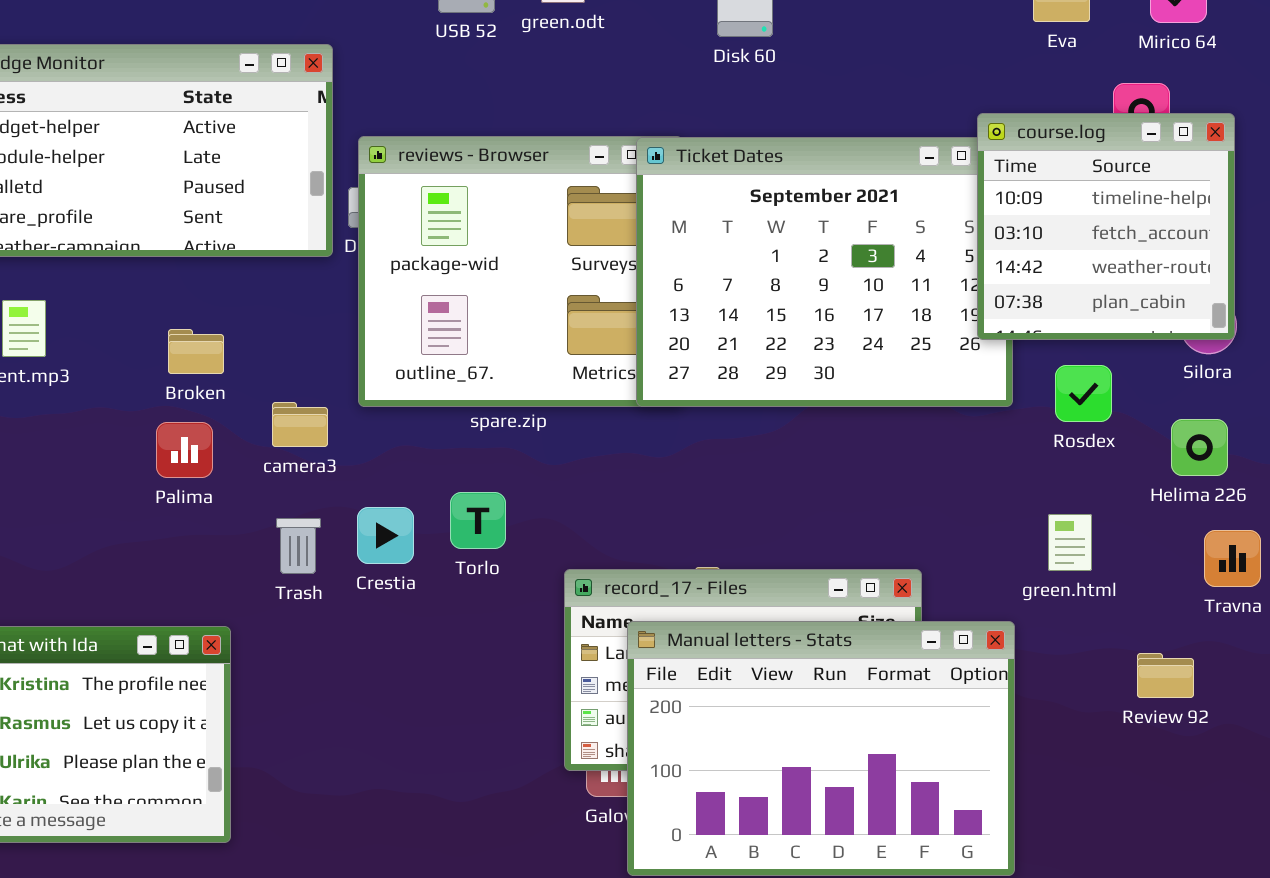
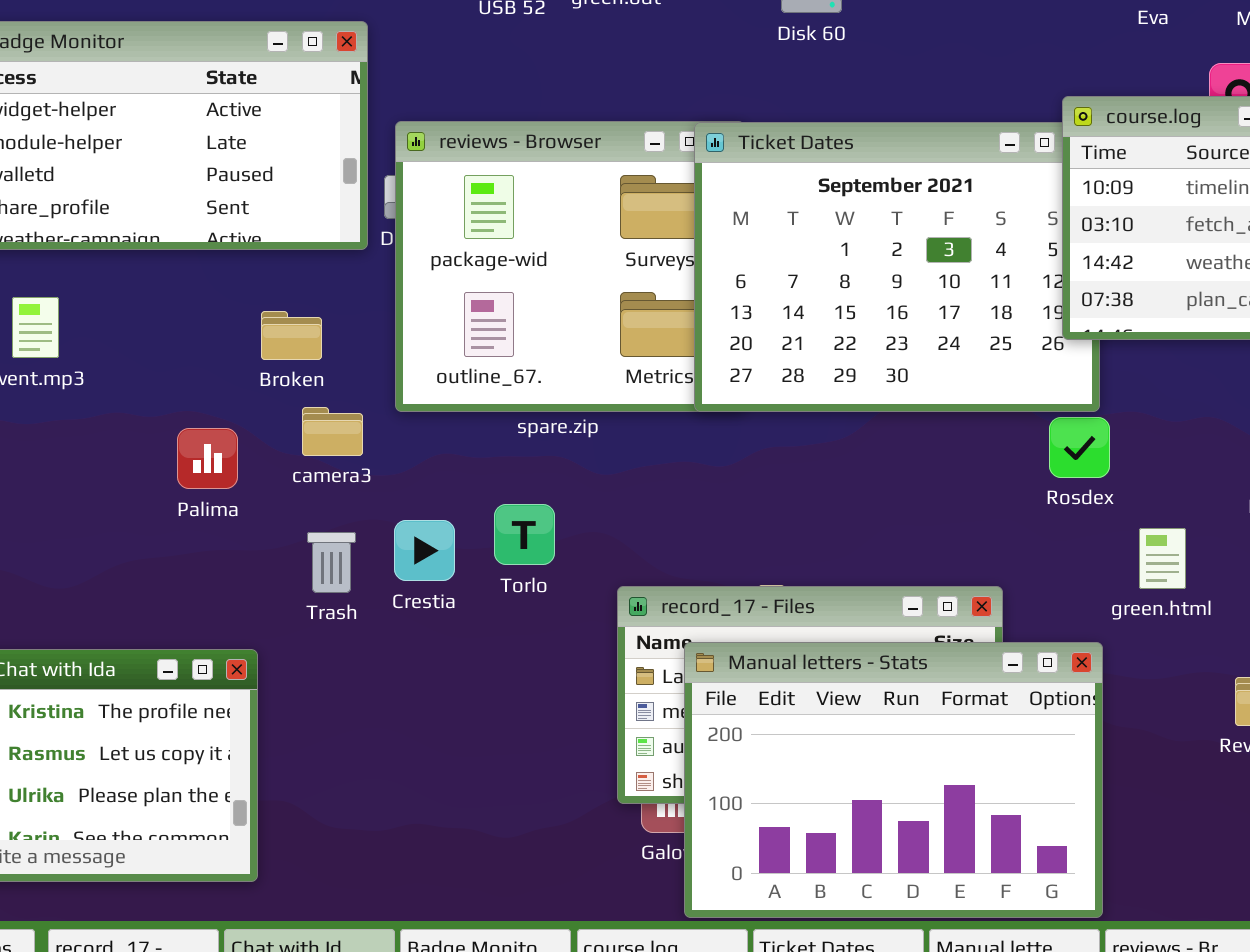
Broken: [168,329,224,374] -> [261,311,322,360], moved
Rosdex: [1055,365,1112,422] -> [1049,417,1110,478], moved

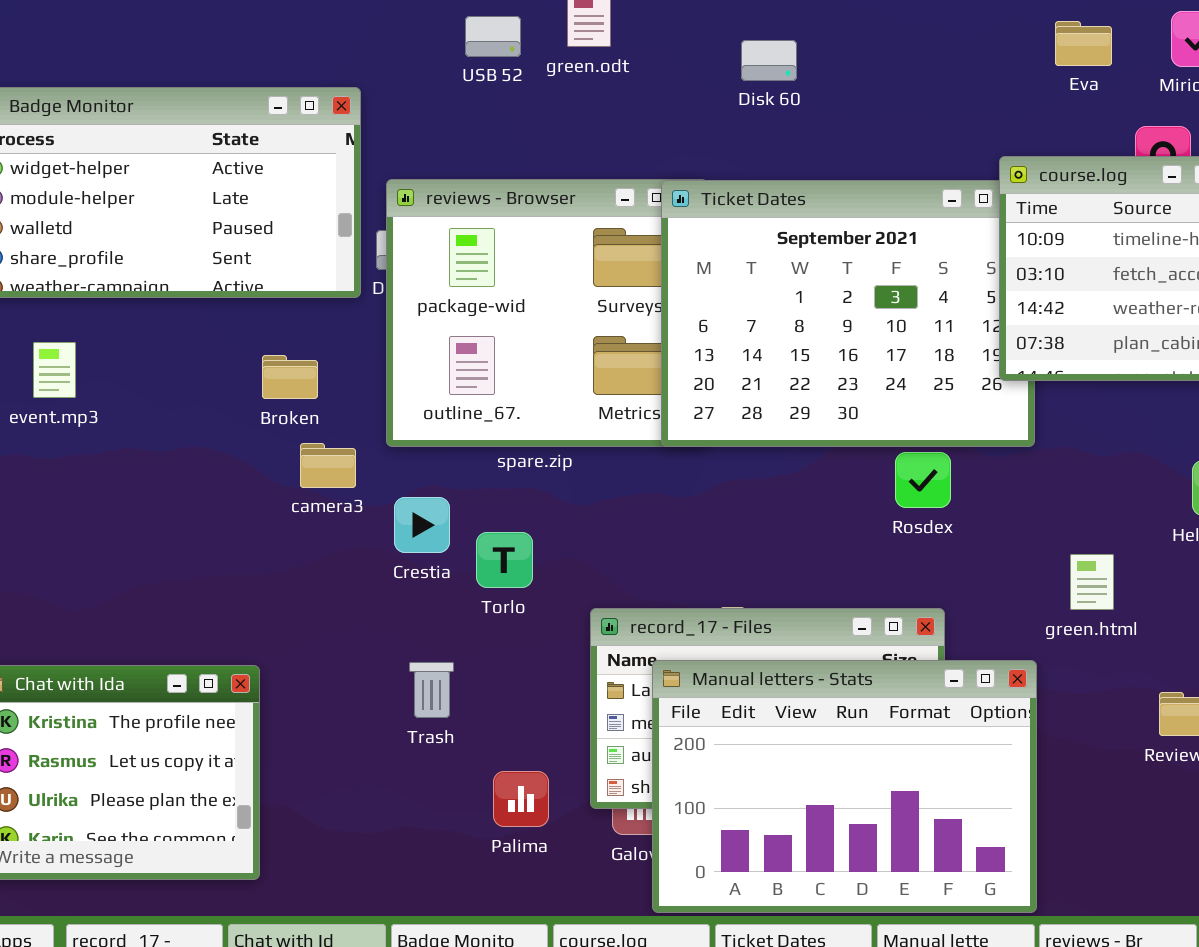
Rosdex: [1049,417,1110,478] -> [895,452,951,508], moved
Palima: [177,428,238,489] -> [493,771,549,827], moved
Crestia: [394,520,455,581] -> [394,497,450,553], moved
Trash: [307,532,356,593] -> [409,662,454,718], moved

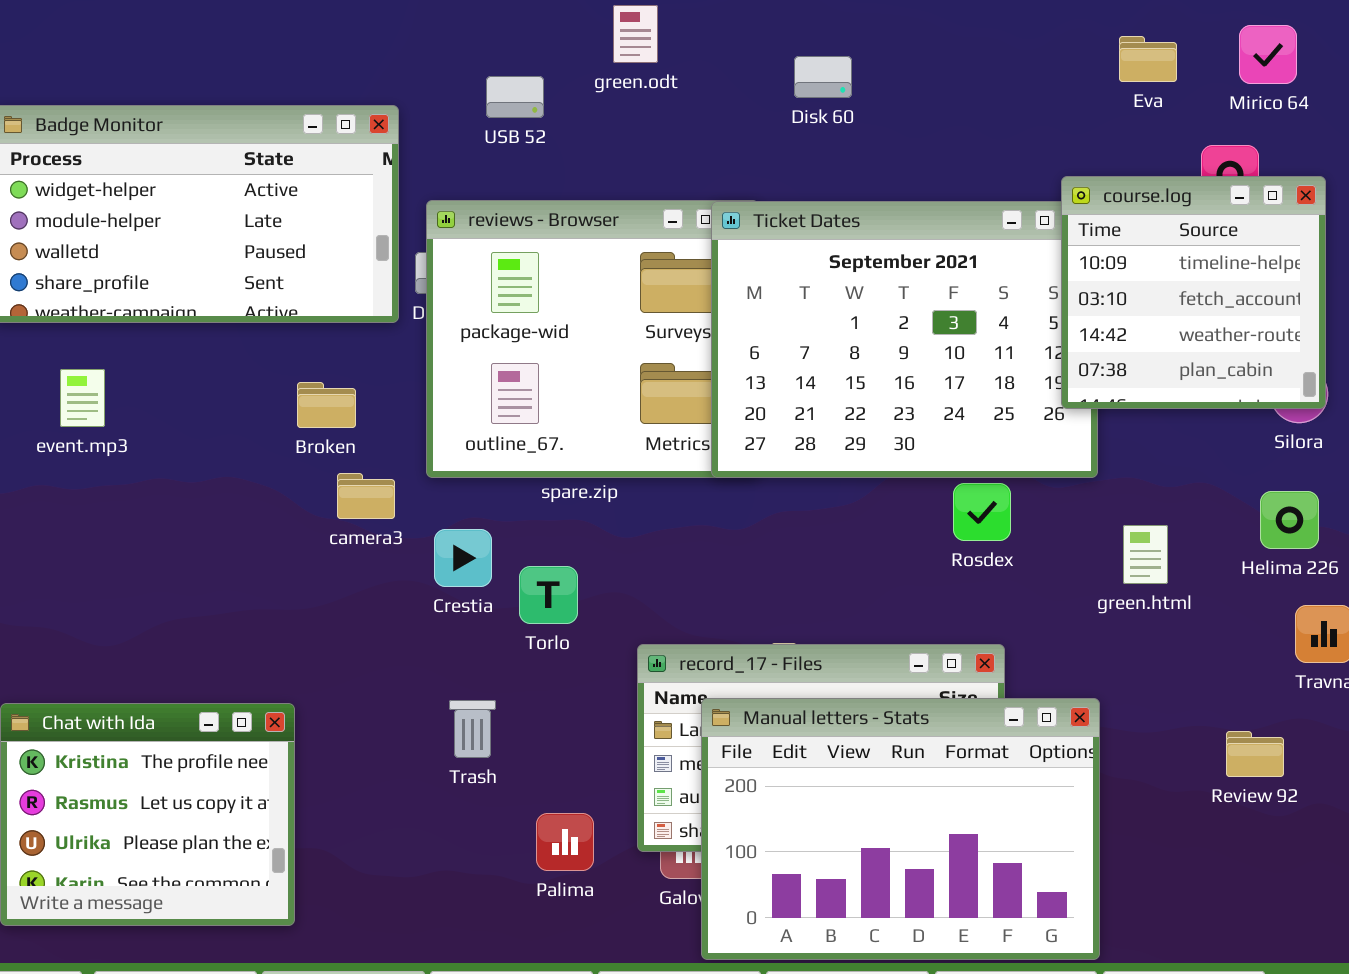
USB 52: [465,16,521,57] -> [486,76,544,118], moved
green.html: [1070,554,1114,610] -> [1123,525,1168,584], moved

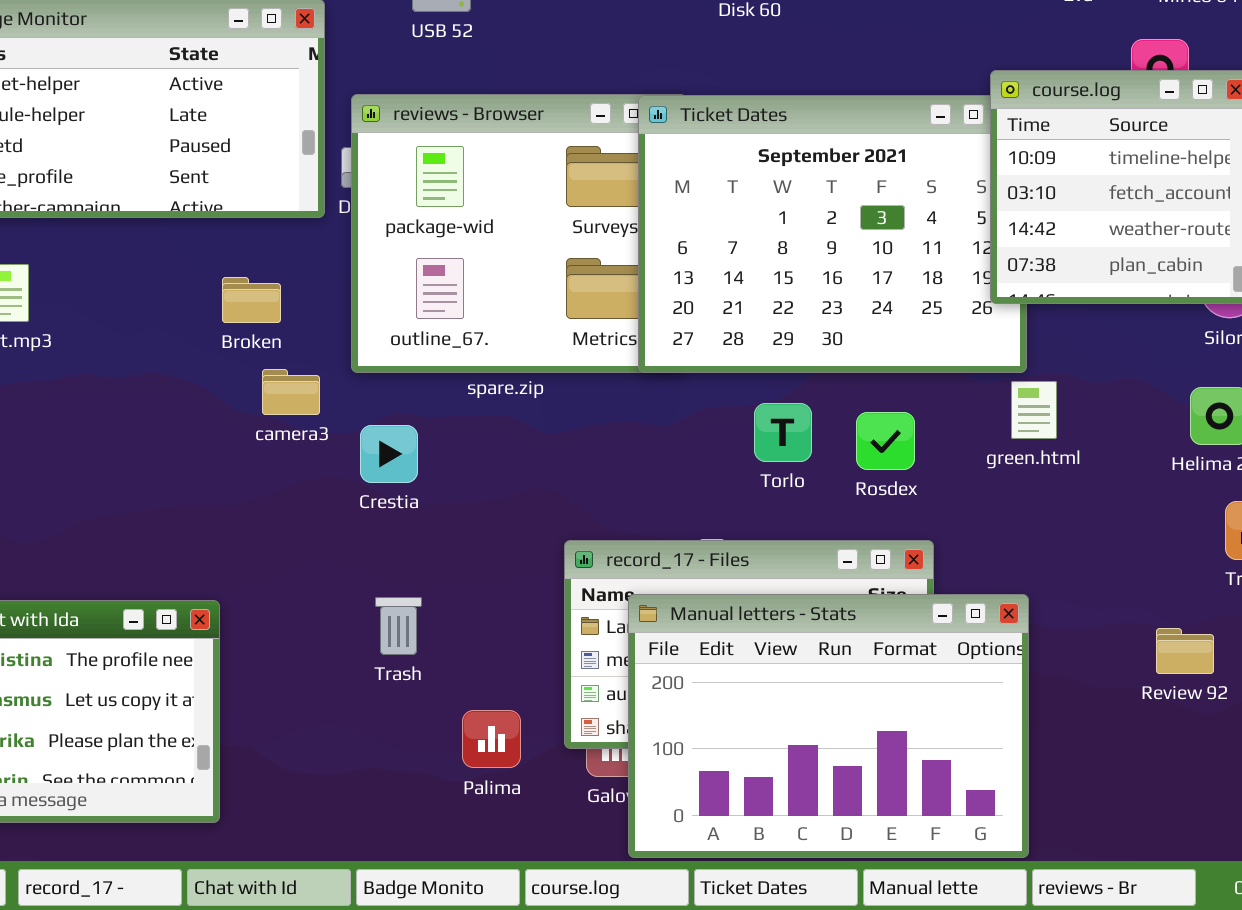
Rosdex: [953,483,1011,541] -> [856,412,915,470], moved
green.html: [1123,525,1168,584] -> [1011,381,1057,439], moved
Torlo: [519,566,578,624] -> [754,403,812,462], moved

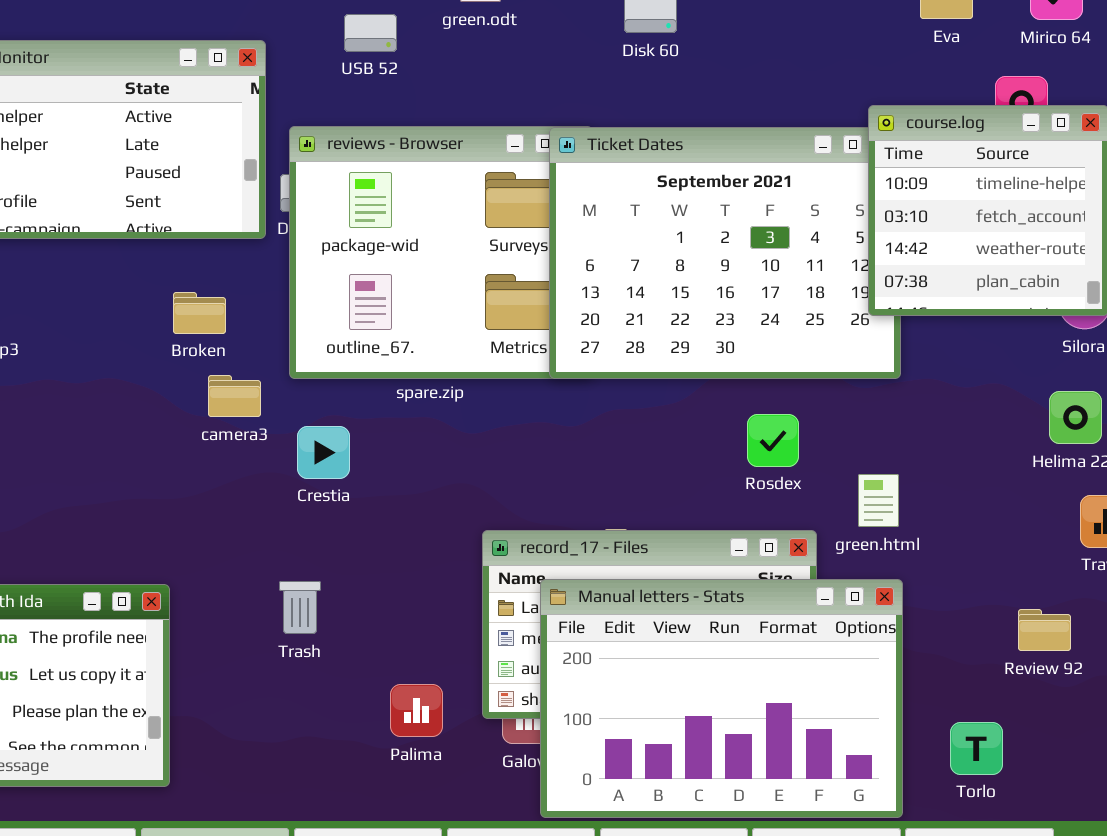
green.html: [1011,381,1057,439] -> [858,474,899,527], moved
Torlo: [754,403,812,462] -> [950,722,1003,775], moved
Trash: [375,597,422,655] -> [279,581,321,634], moved

